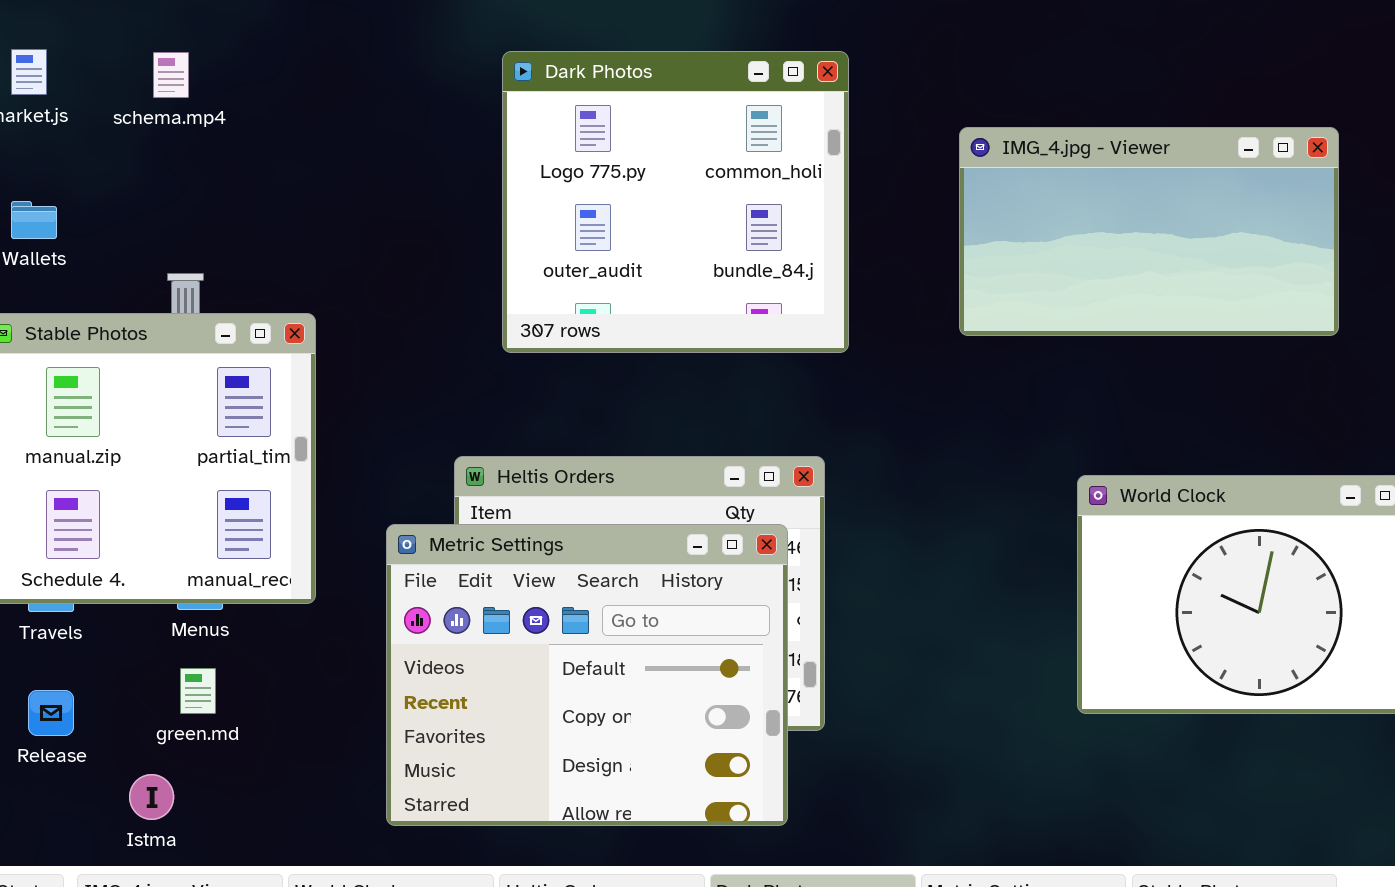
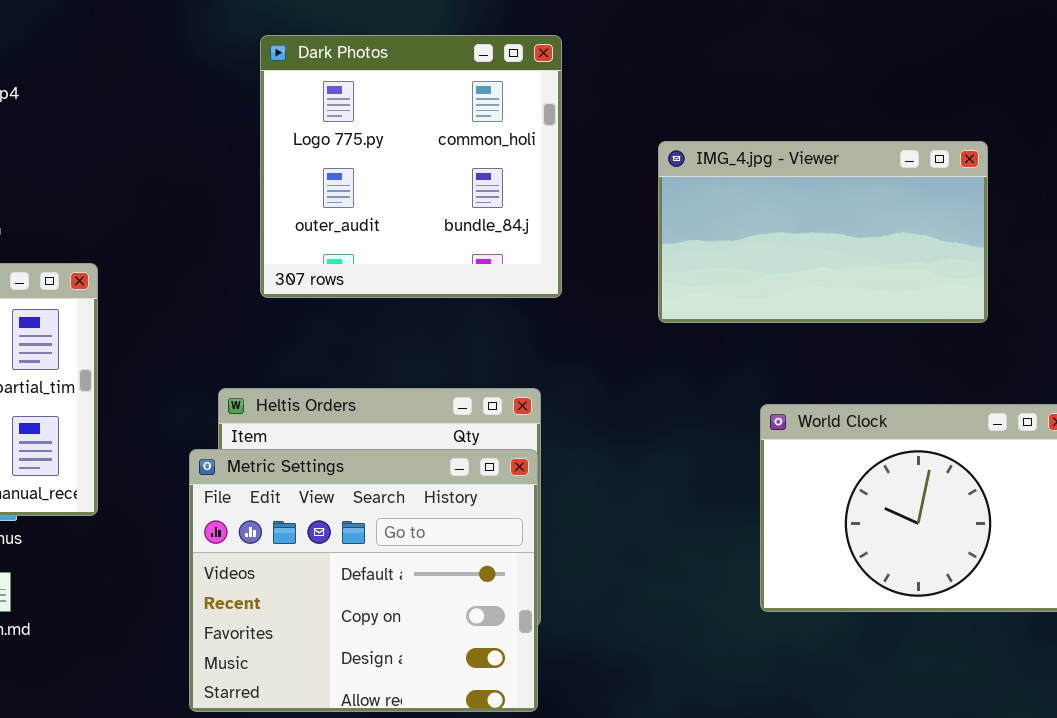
IMG_4.jpg - Viewer: [959,127,1339,336] -> [658,141,988,323], moved
Metric Settings: [386,524,788,826] -> [189,449,538,712], moved

